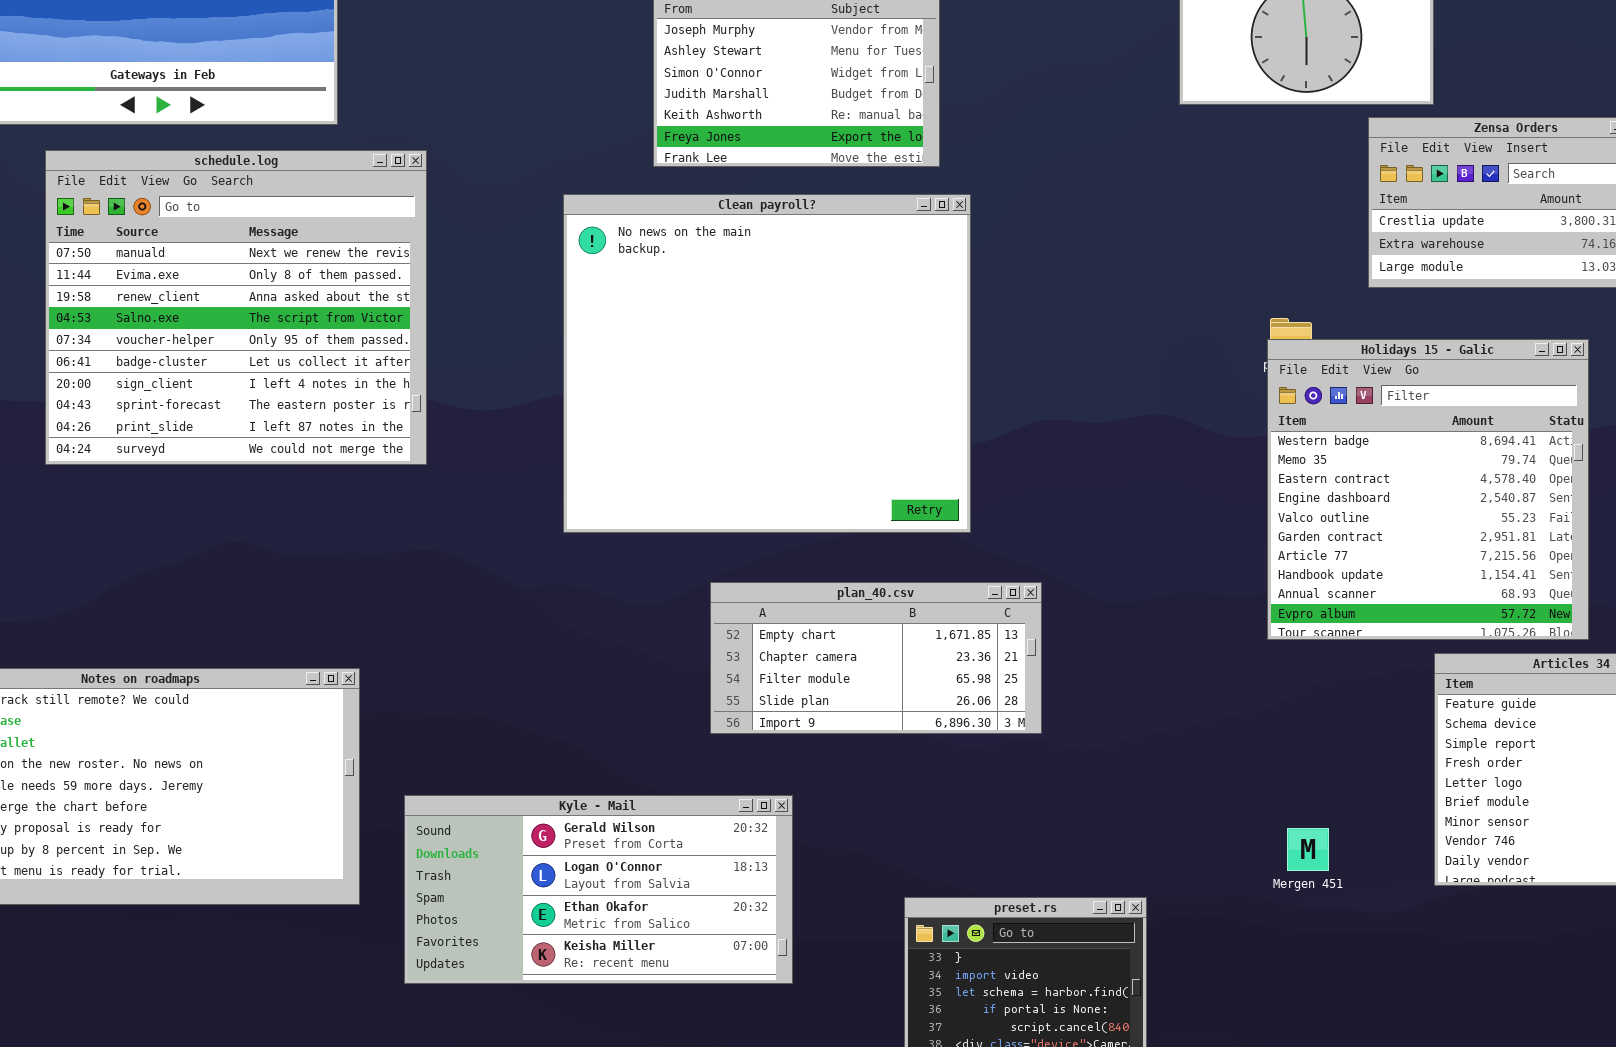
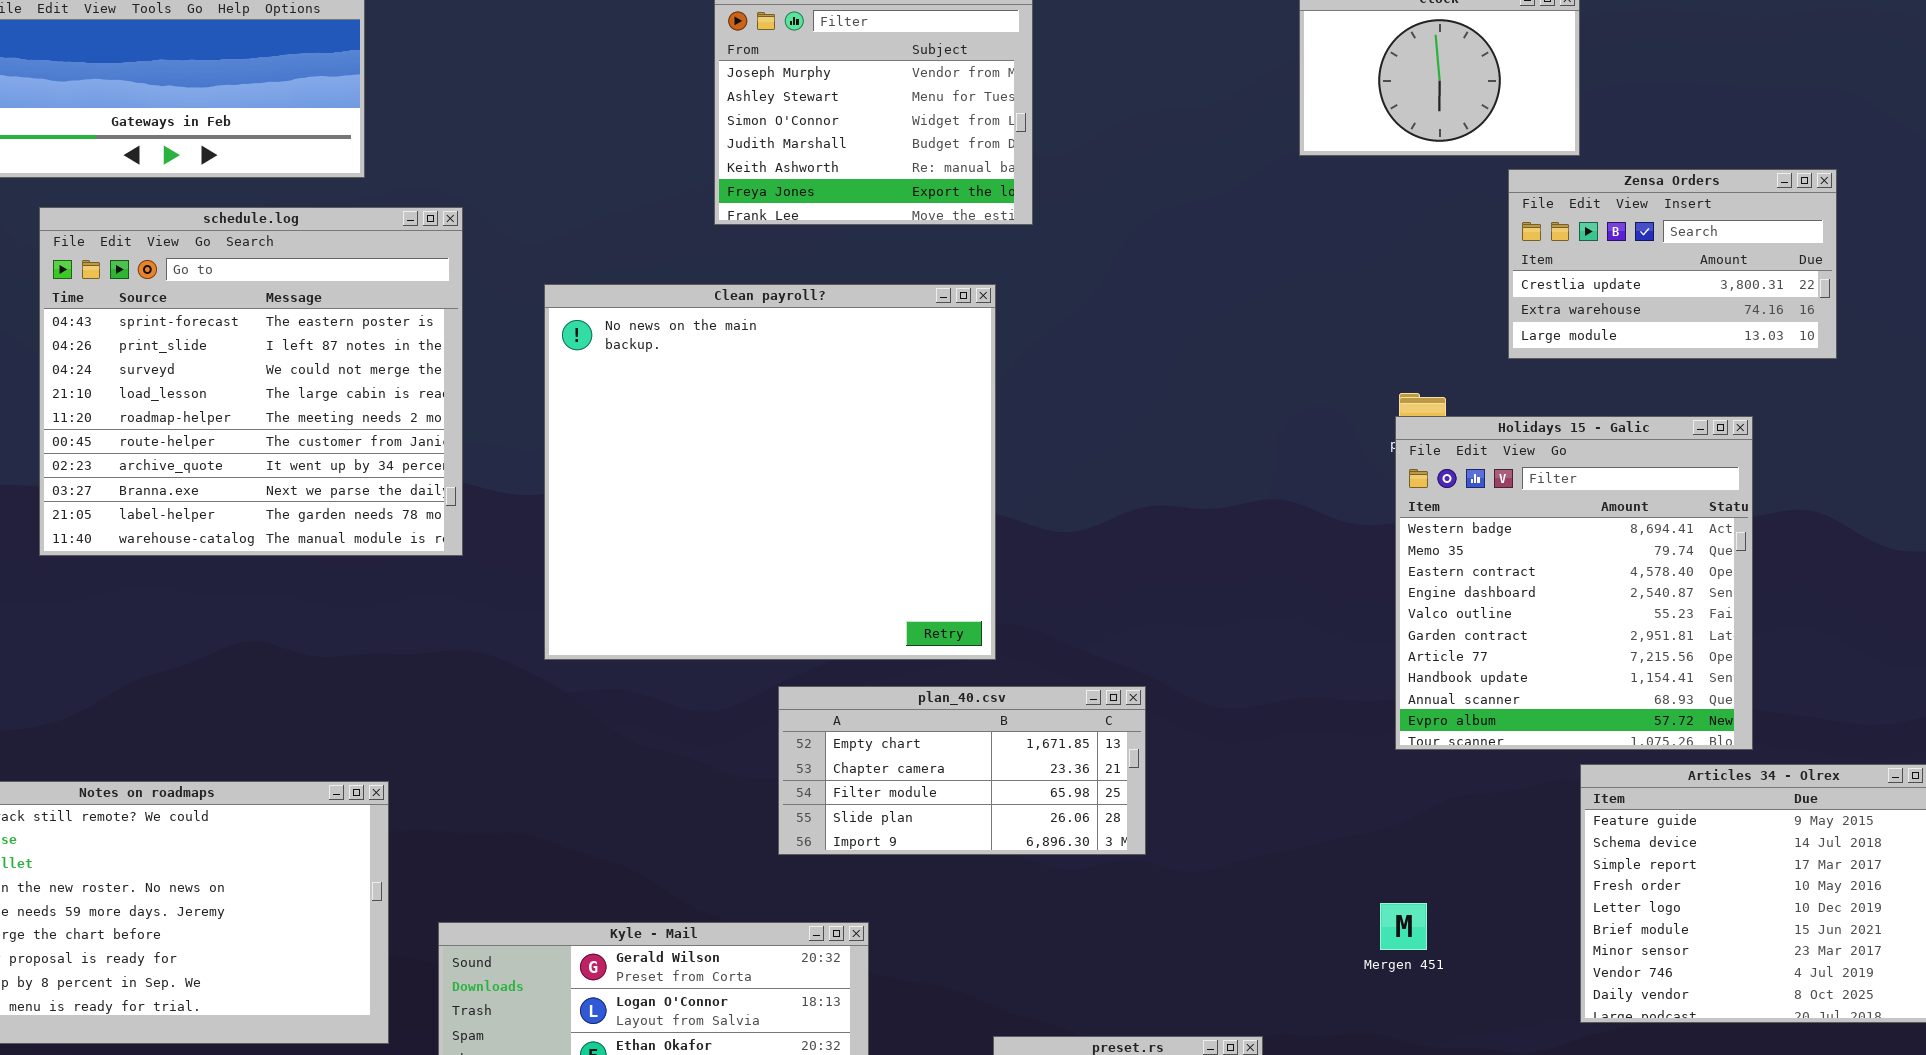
schedule.log: [45,150,427,465] -> [39,207,463,556], scrolled down 7 rows
Clean payroll?: [563,194,971,533] -> [544,284,996,660], moved
Mergen 451: [1287,828,1329,871] -> [1380,903,1427,950], moved

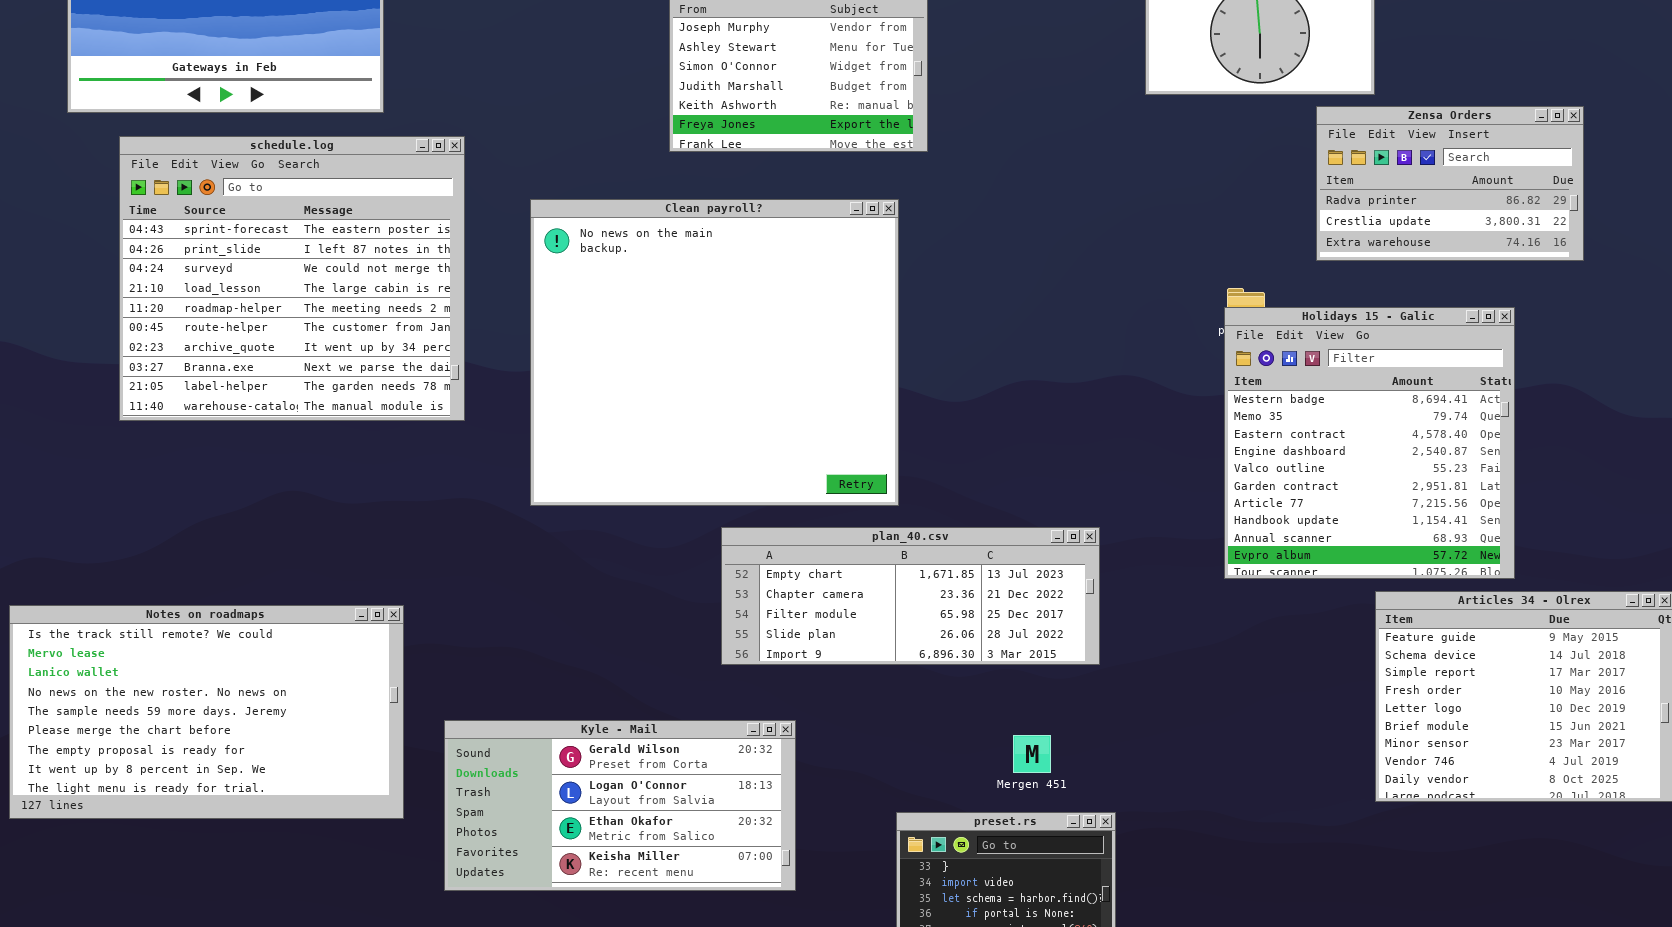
Zensa Orders: [1508,169,1837,359] -> [1316,106,1584,261], scrolled up 1 row
plan_40.csv: [778,686,1146,855] -> [721,527,1100,665], resized
Mergen 451: [1380,903,1427,950] -> [1013,735,1051,773], moved

